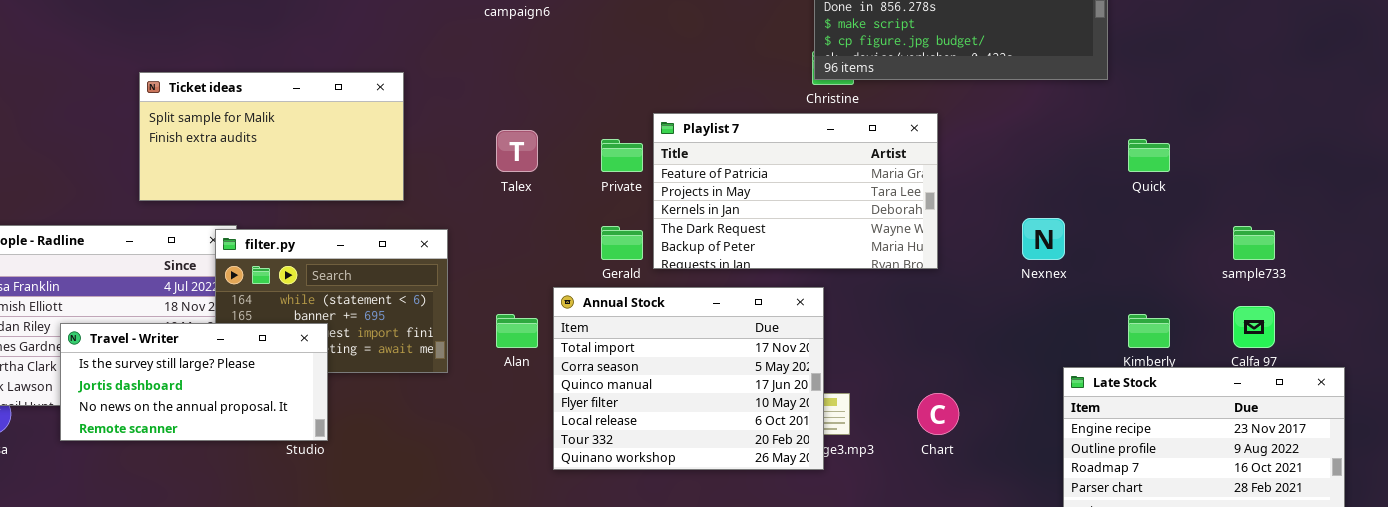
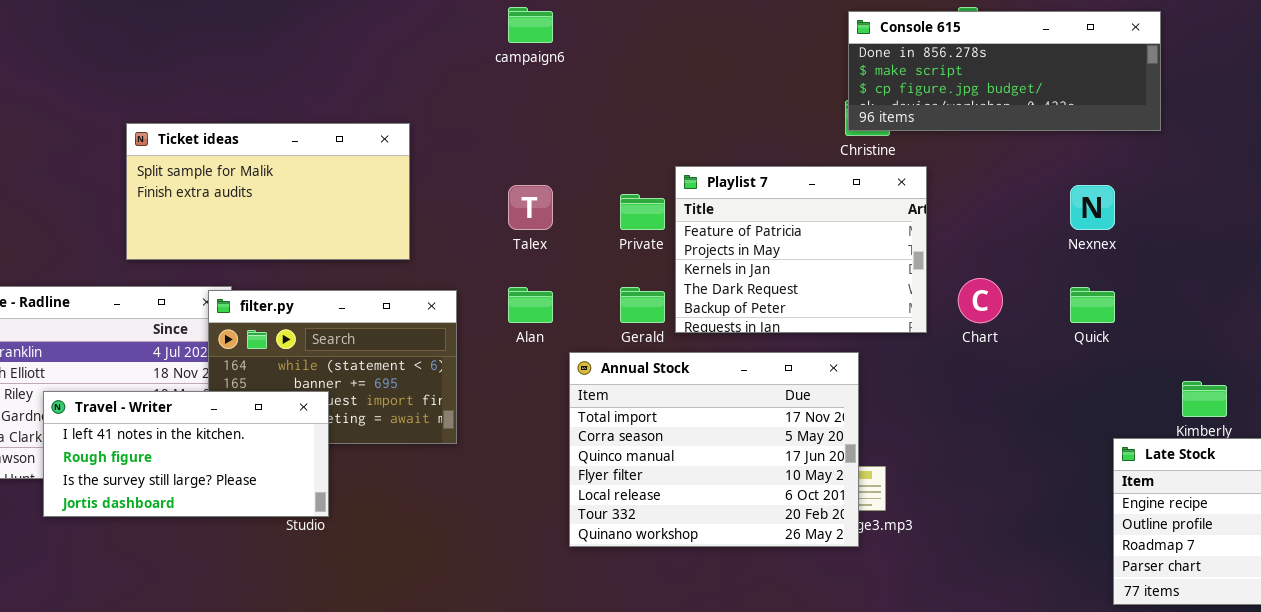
Playlist 7: [653,113,938,269] -> [675,166,927,333], resized
Quick: [1128,139,1170,172] -> [1070,287,1115,323], moved
Nexnex: [1022,218,1065,260] -> [1070,185,1115,230], moved
Alan: [496,314,538,348] -> [508,287,553,323], moved
Travel - Writer: [60,323,328,441] -> [43,391,329,517], scrolled up 2 rows
Chart: [917,393,959,435] -> [958,278,1003,323], moved

